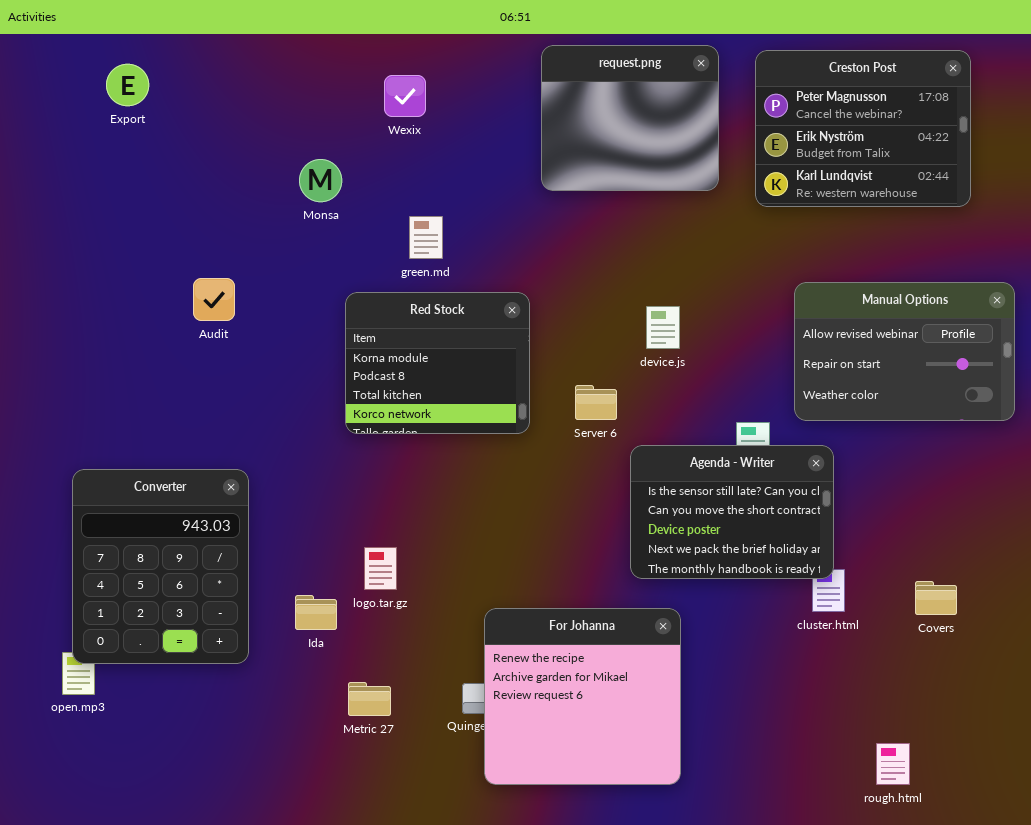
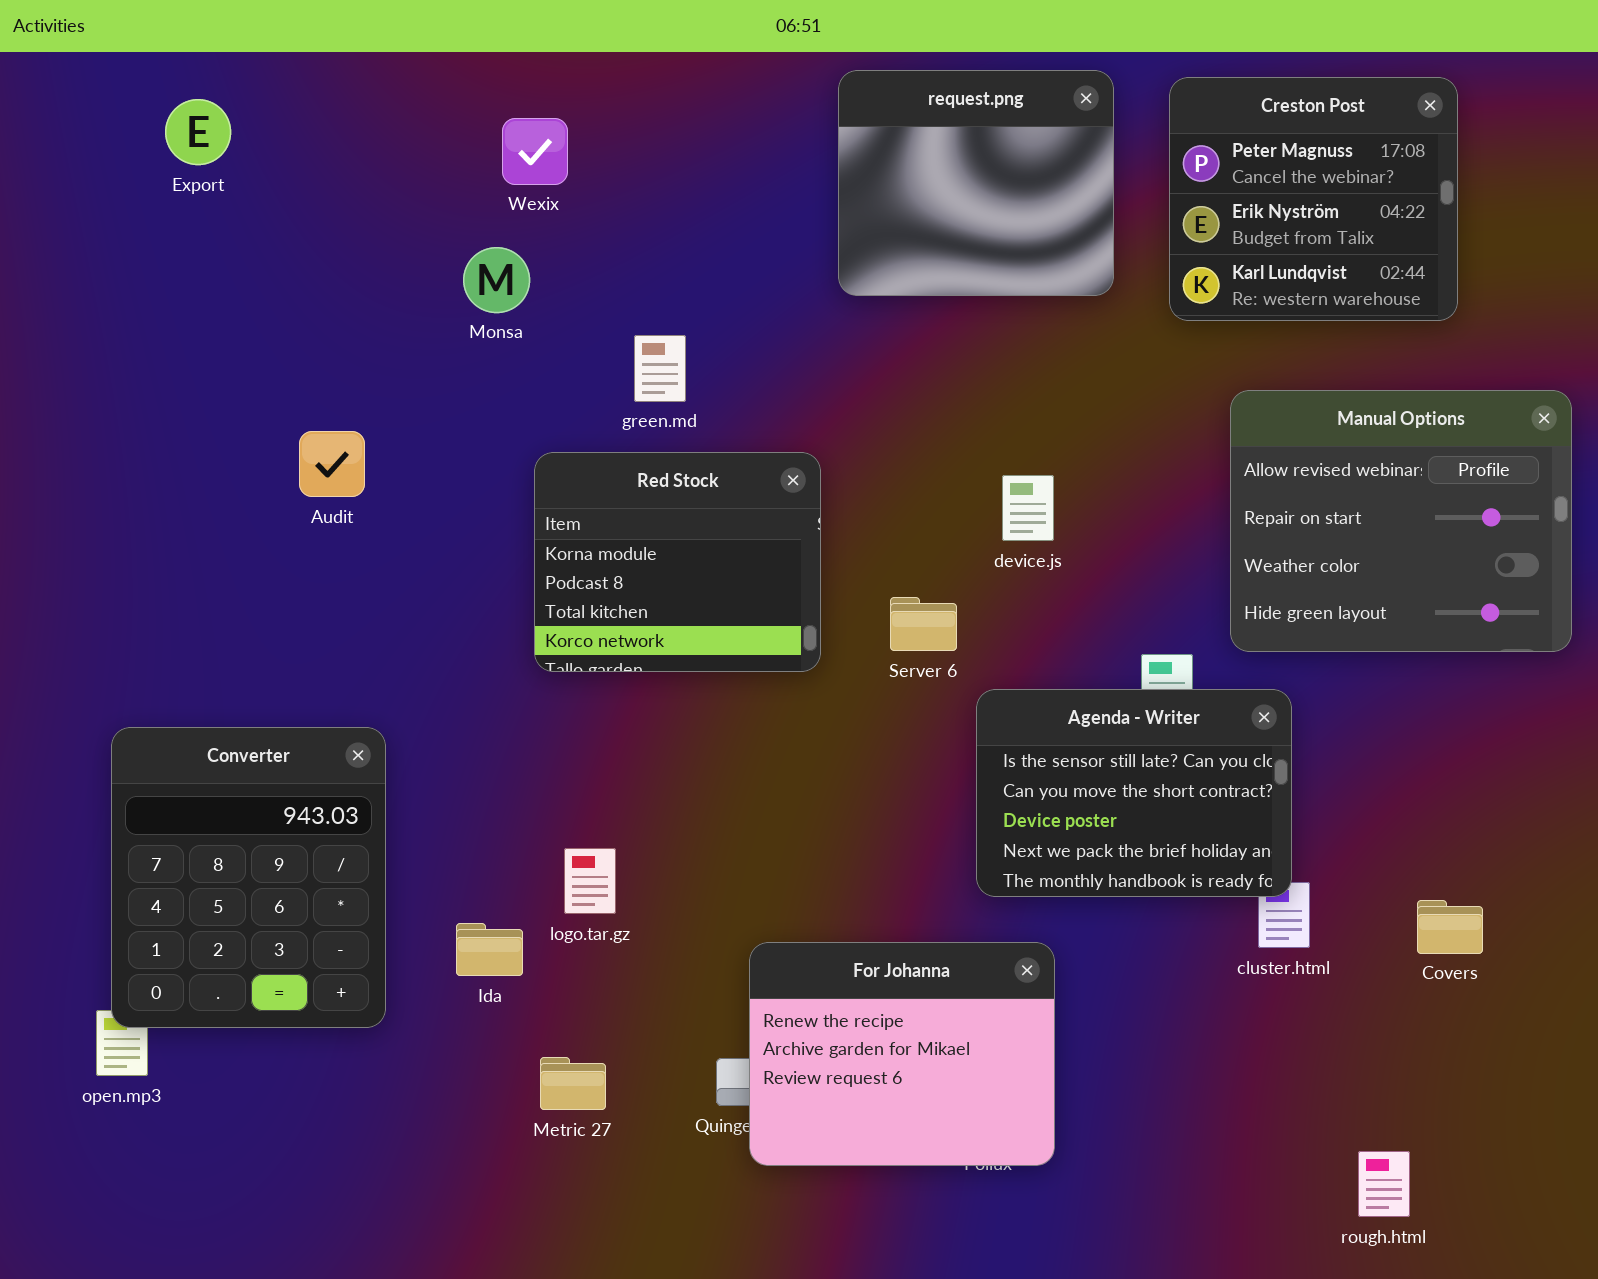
Creston Post: [755,50,971,207] -> [1169,77,1458,321], resized
Wexix: [384,75,426,117] -> [502,118,568,185], moved
Manual Options: [794,282,1015,421] -> [1230,390,1572,652], resized
For Johanna: [484,608,681,785] -> [749,942,1055,1166], resized

